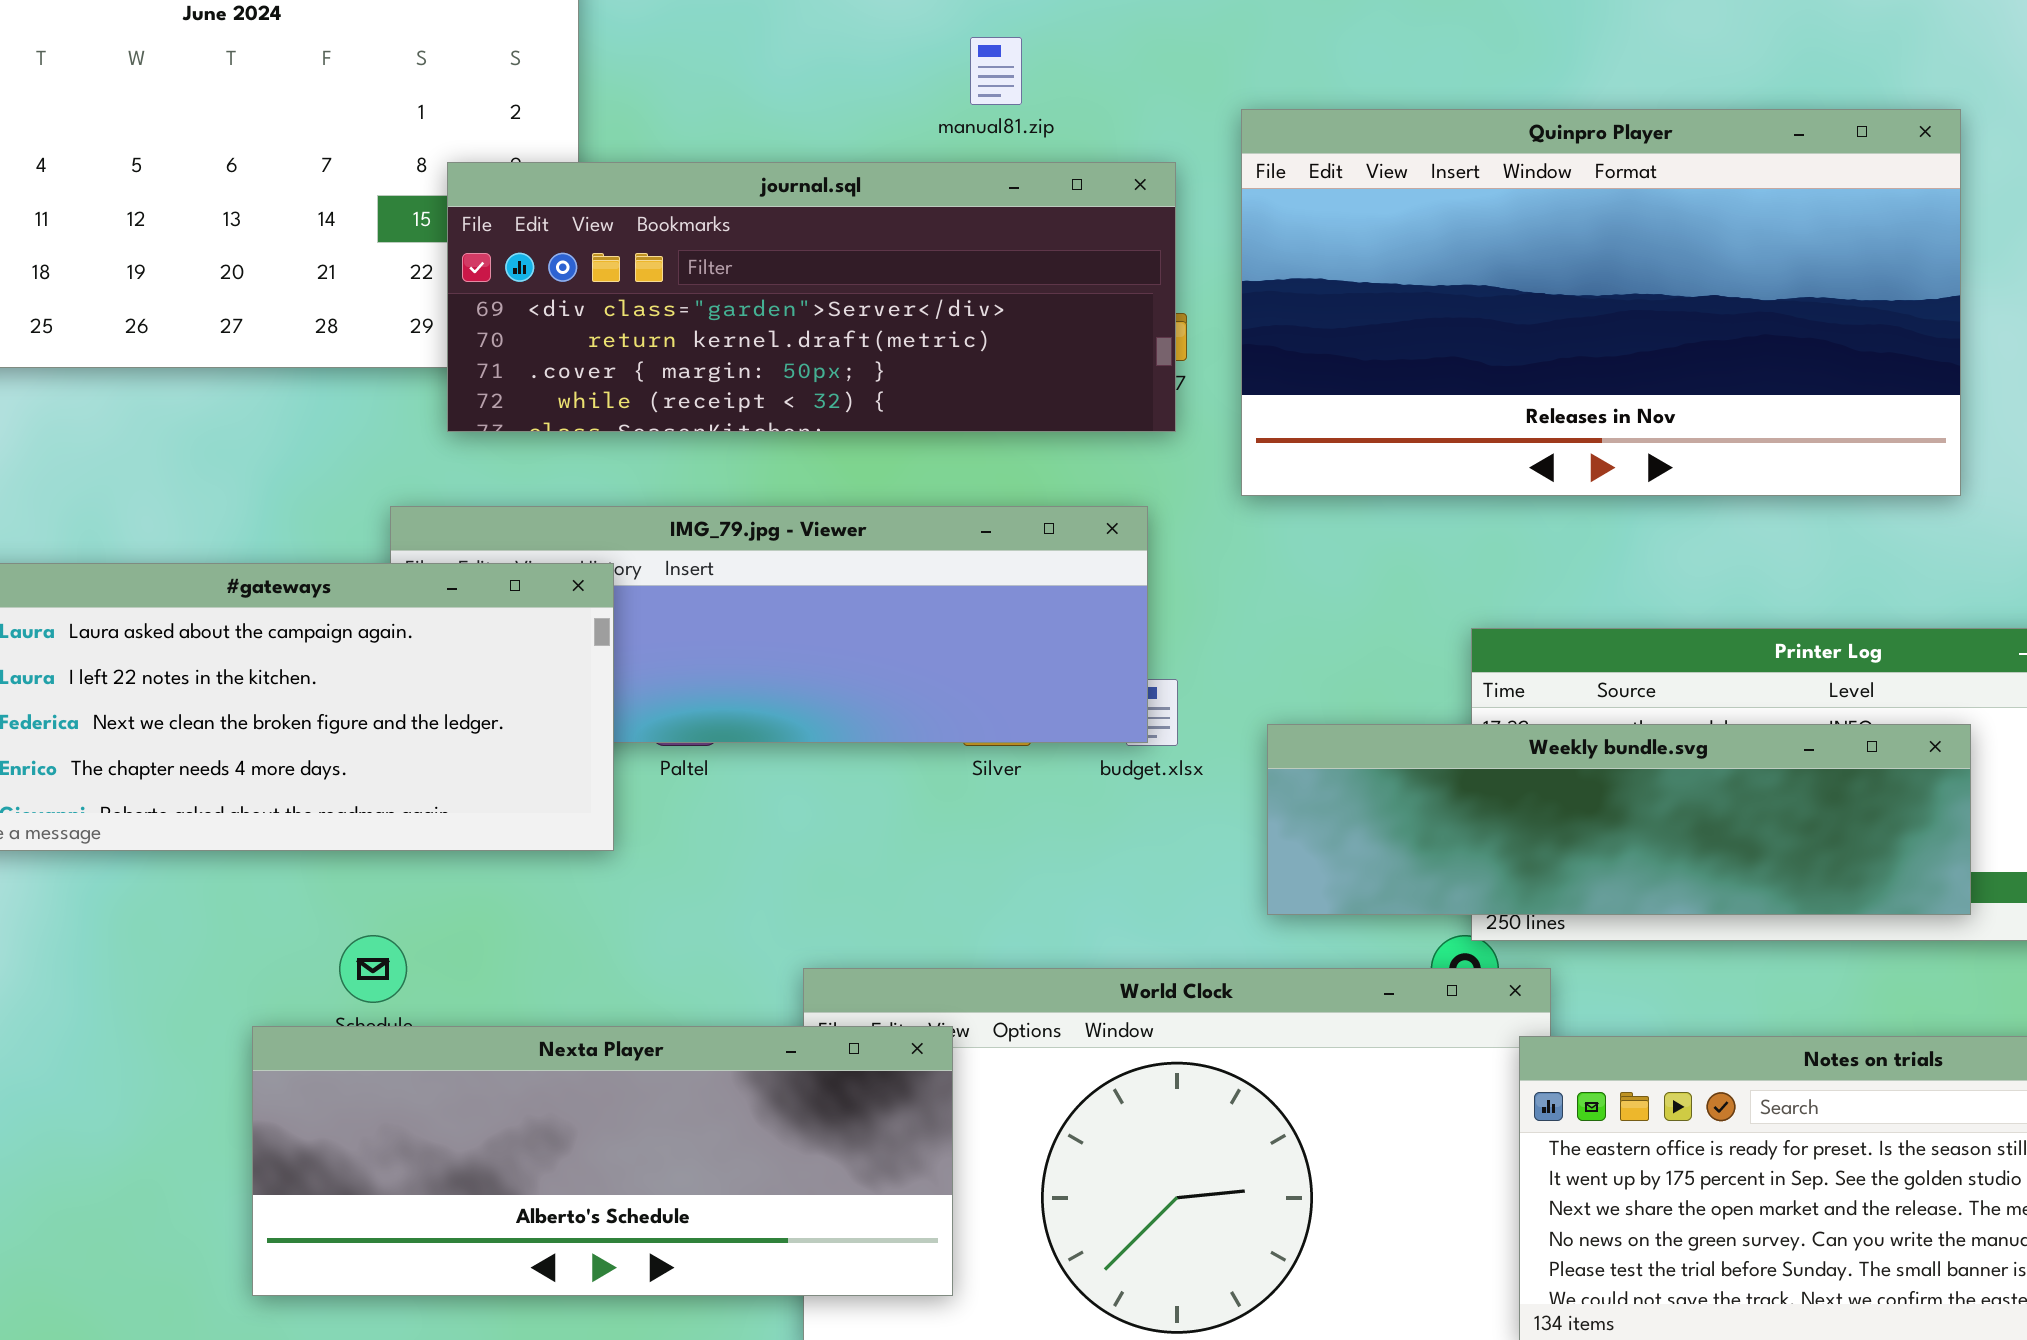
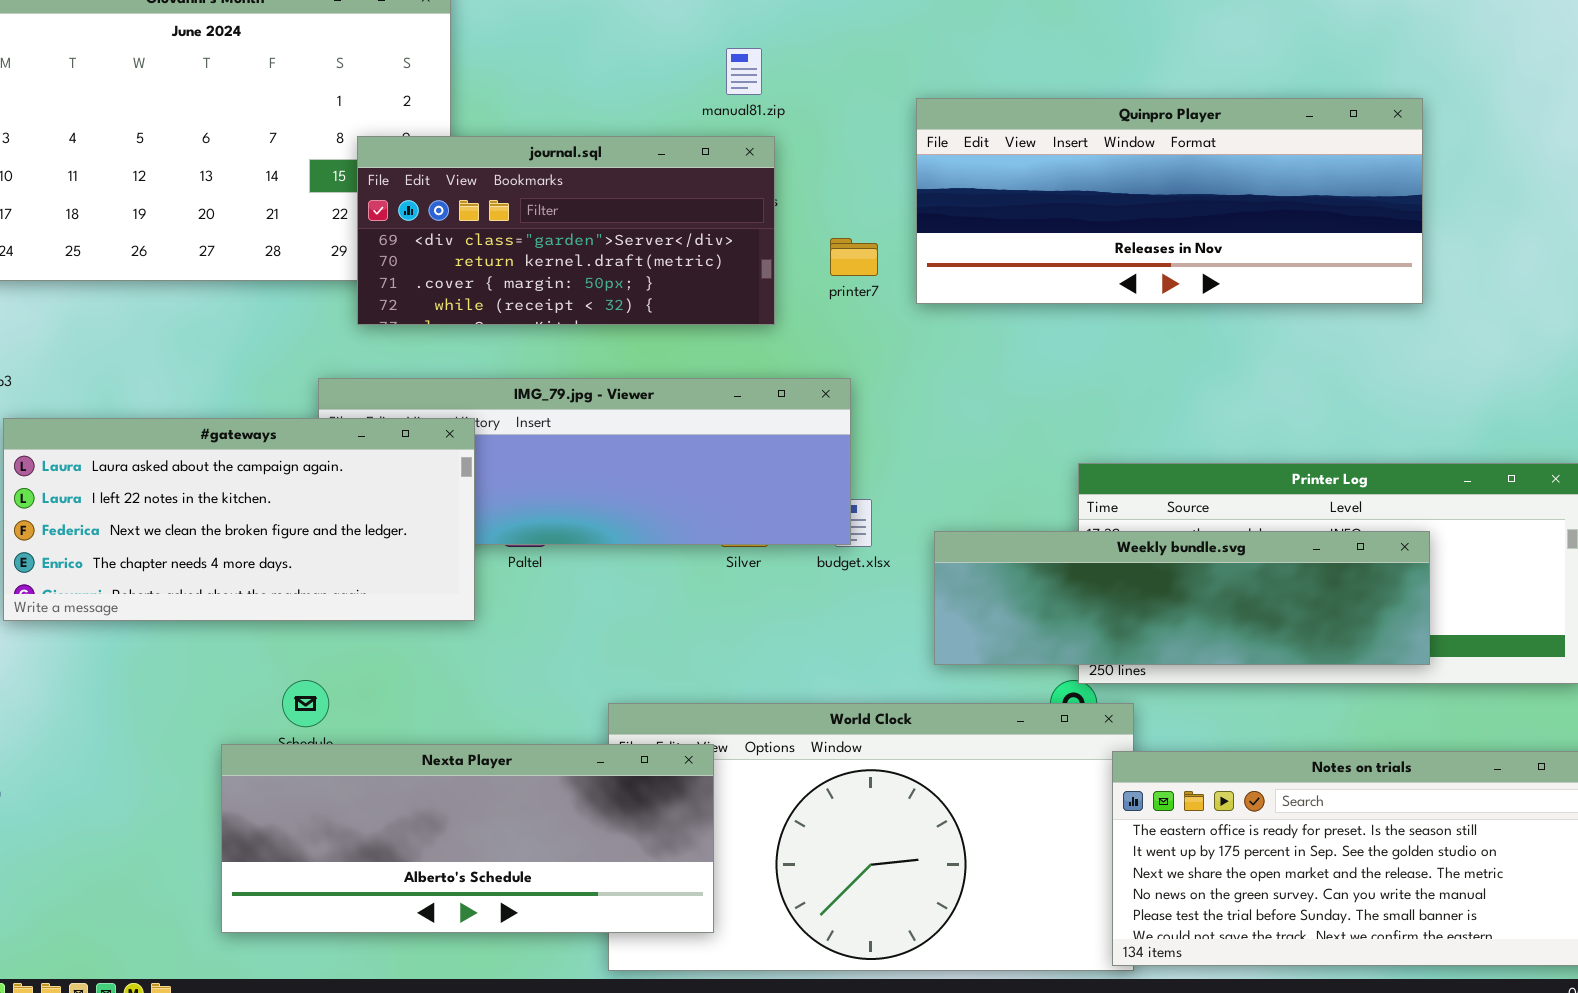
Quinpro Player: [1241,109,1961,496] -> [916,98,1423,304], resized
journal.sql: [447,162,1176,432] -> [357,136,775,325], resized

